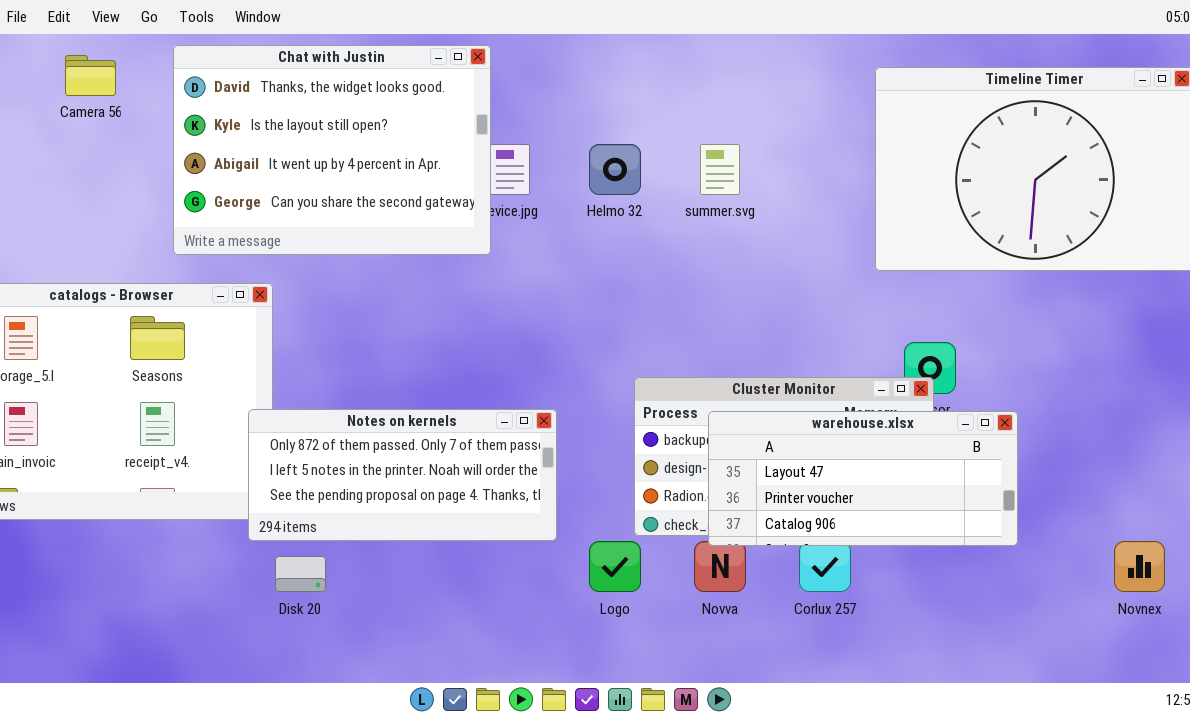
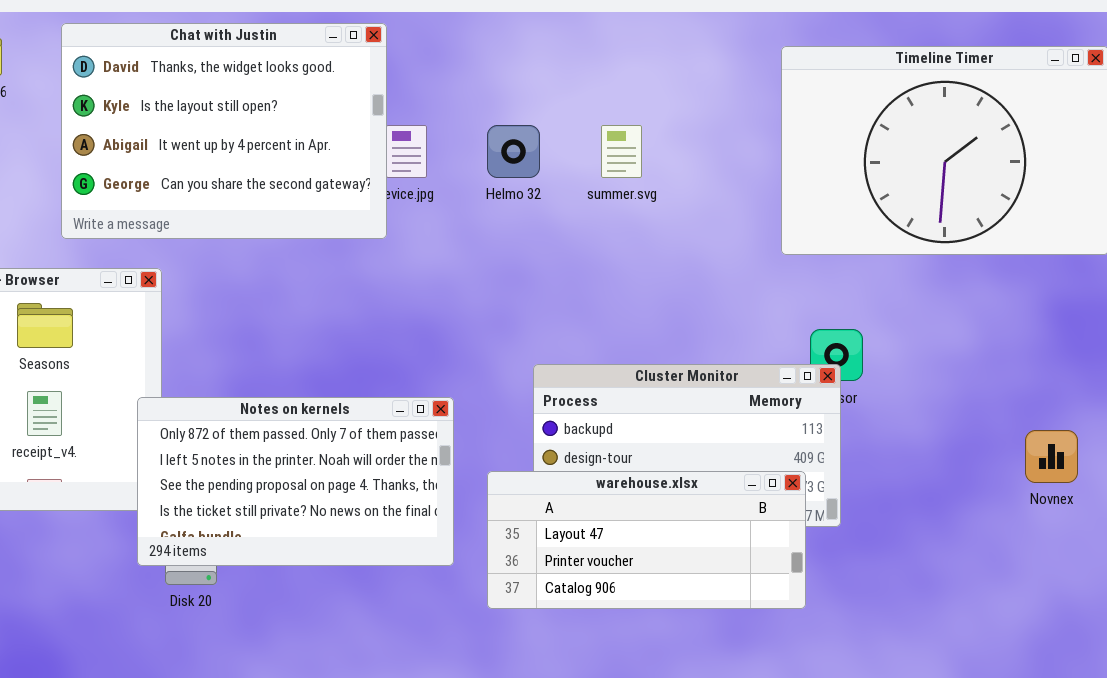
Notes on kernels: [248,409,557,541] -> [137,397,454,566], resized
warehouse.xlsx: [708,411,1018,546] -> [487,471,806,609], moved
Novnex: [1114,541,1165,592] -> [1025,430,1078,483], moved

